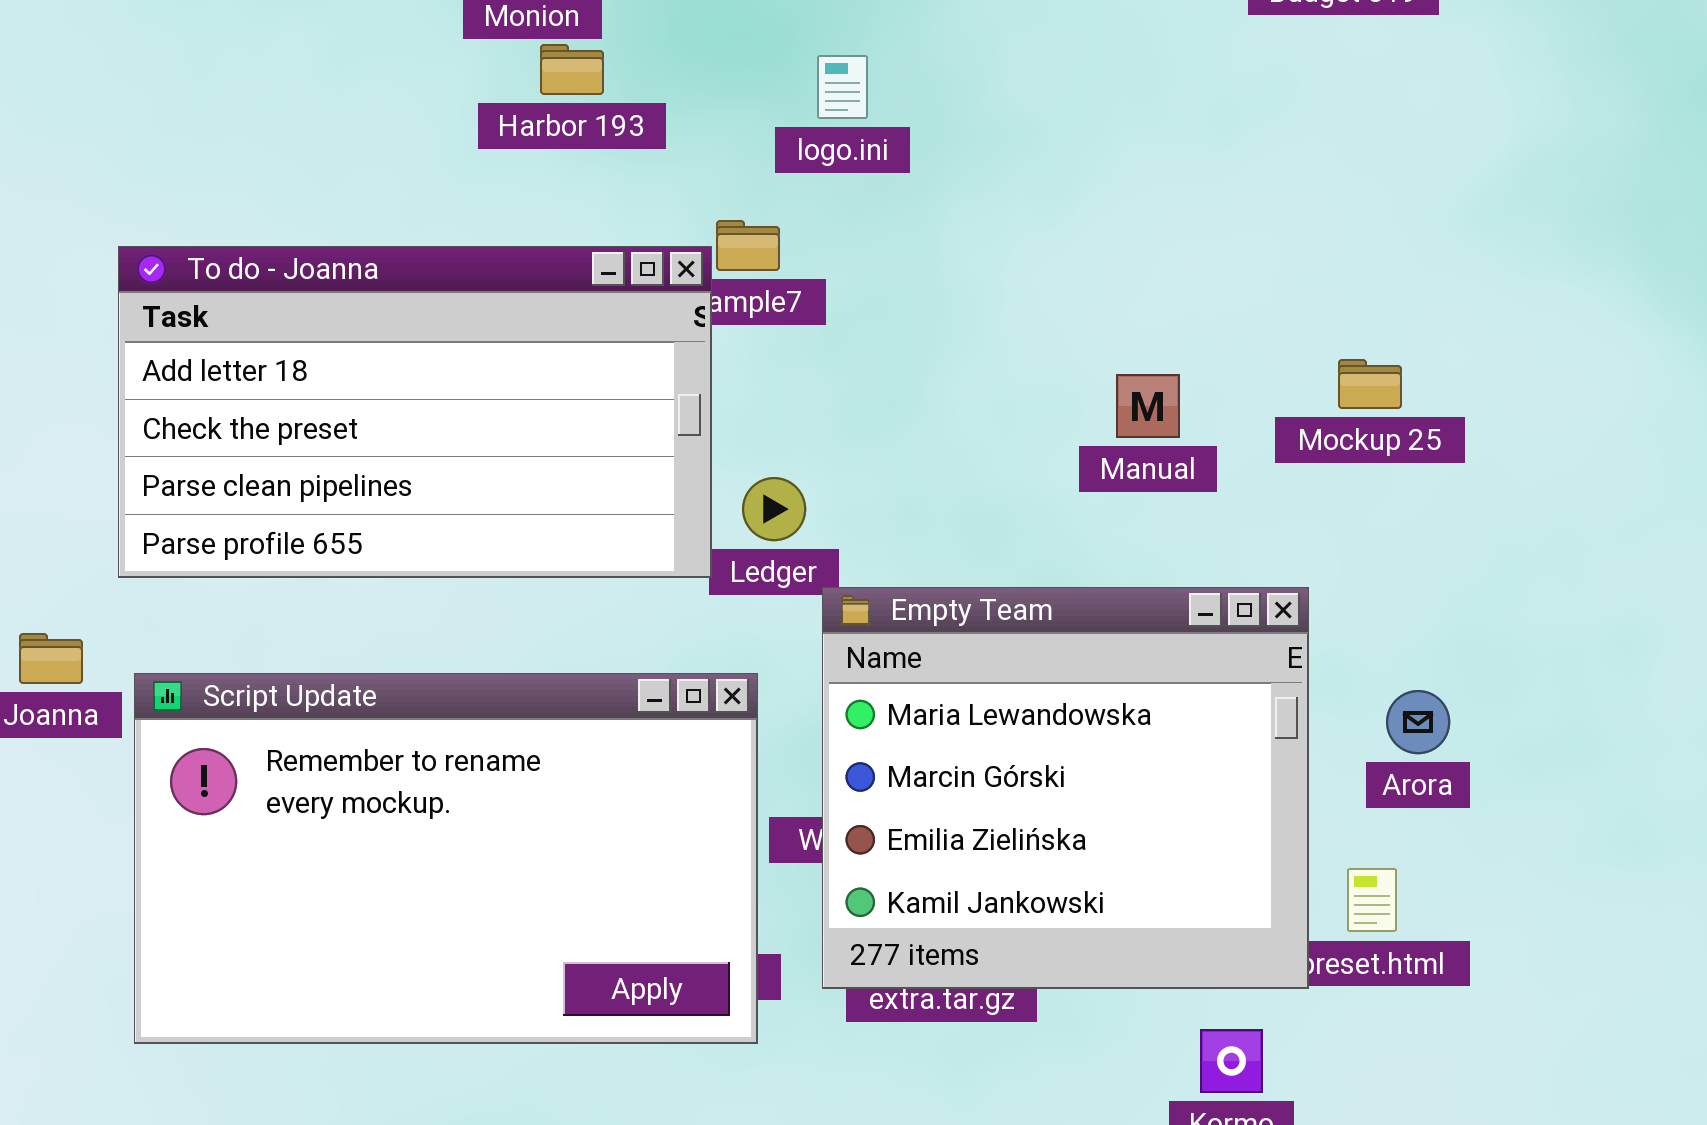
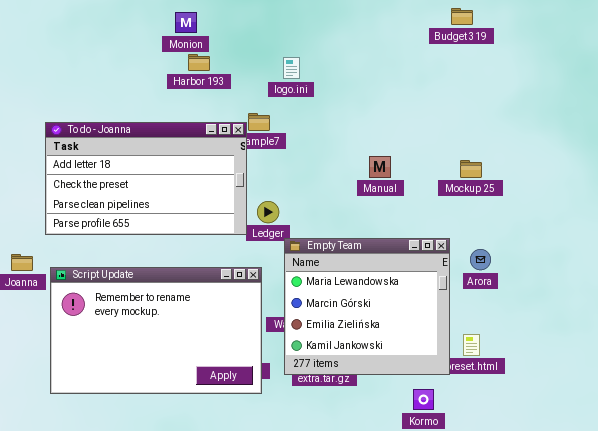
Manual: [1116,374,1180,438] -> [369,156,391,178], moved
Arora: [1386,690,1450,754] -> [470,249,491,270], moved

